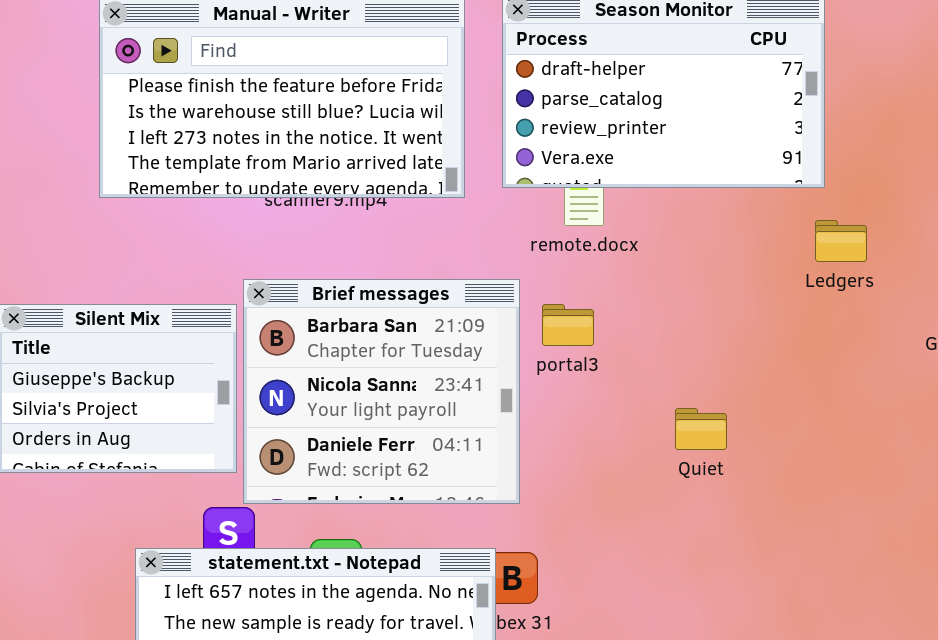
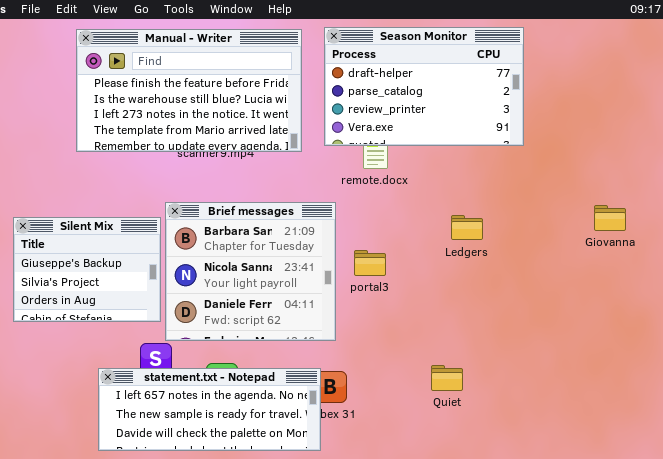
Ledgers: [815,220,867,262] -> [451,215,483,240], moved
portal3: [542,304,594,346] -> [354,250,386,276], moved
Quiet: [675,408,727,450] -> [431,365,463,391], moved

